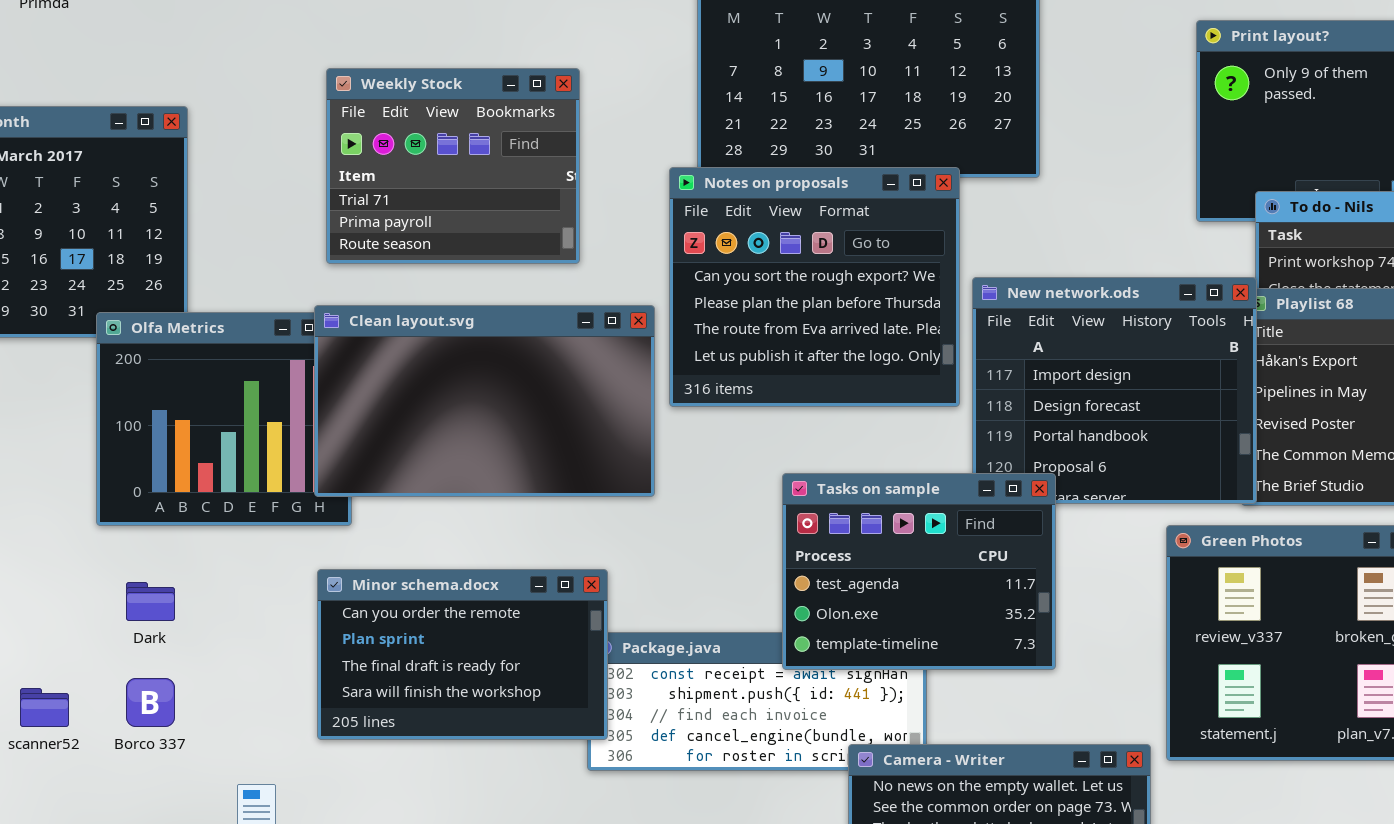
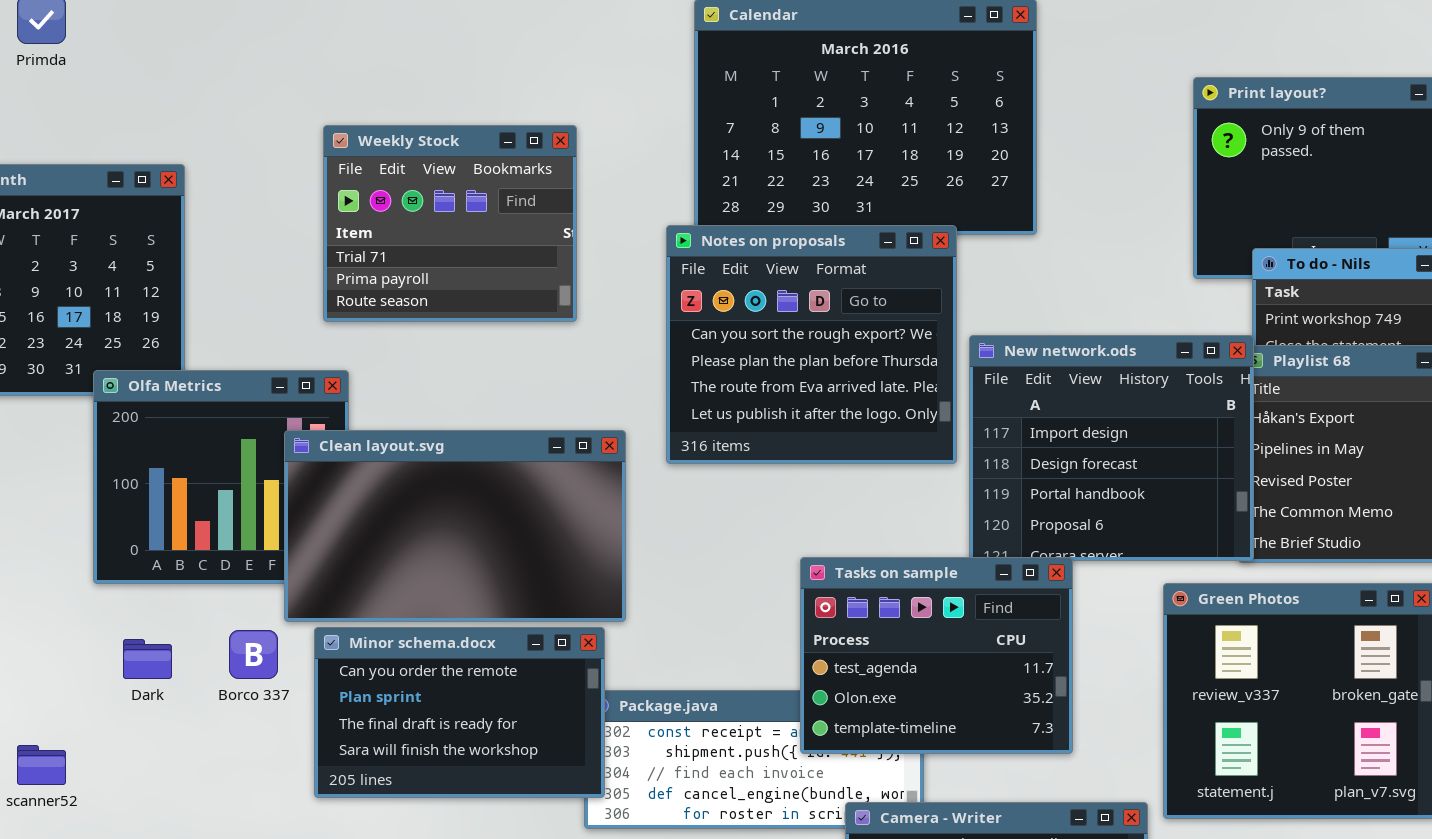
Clean layout.svg: [314,305,655,497] -> [284,430,626,622], moved
Tasks on sample: [782,473,1056,670] -> [800,557,1073,754], moved
Borco 337: [126,678,175,727] -> [229,630,278,679], moved

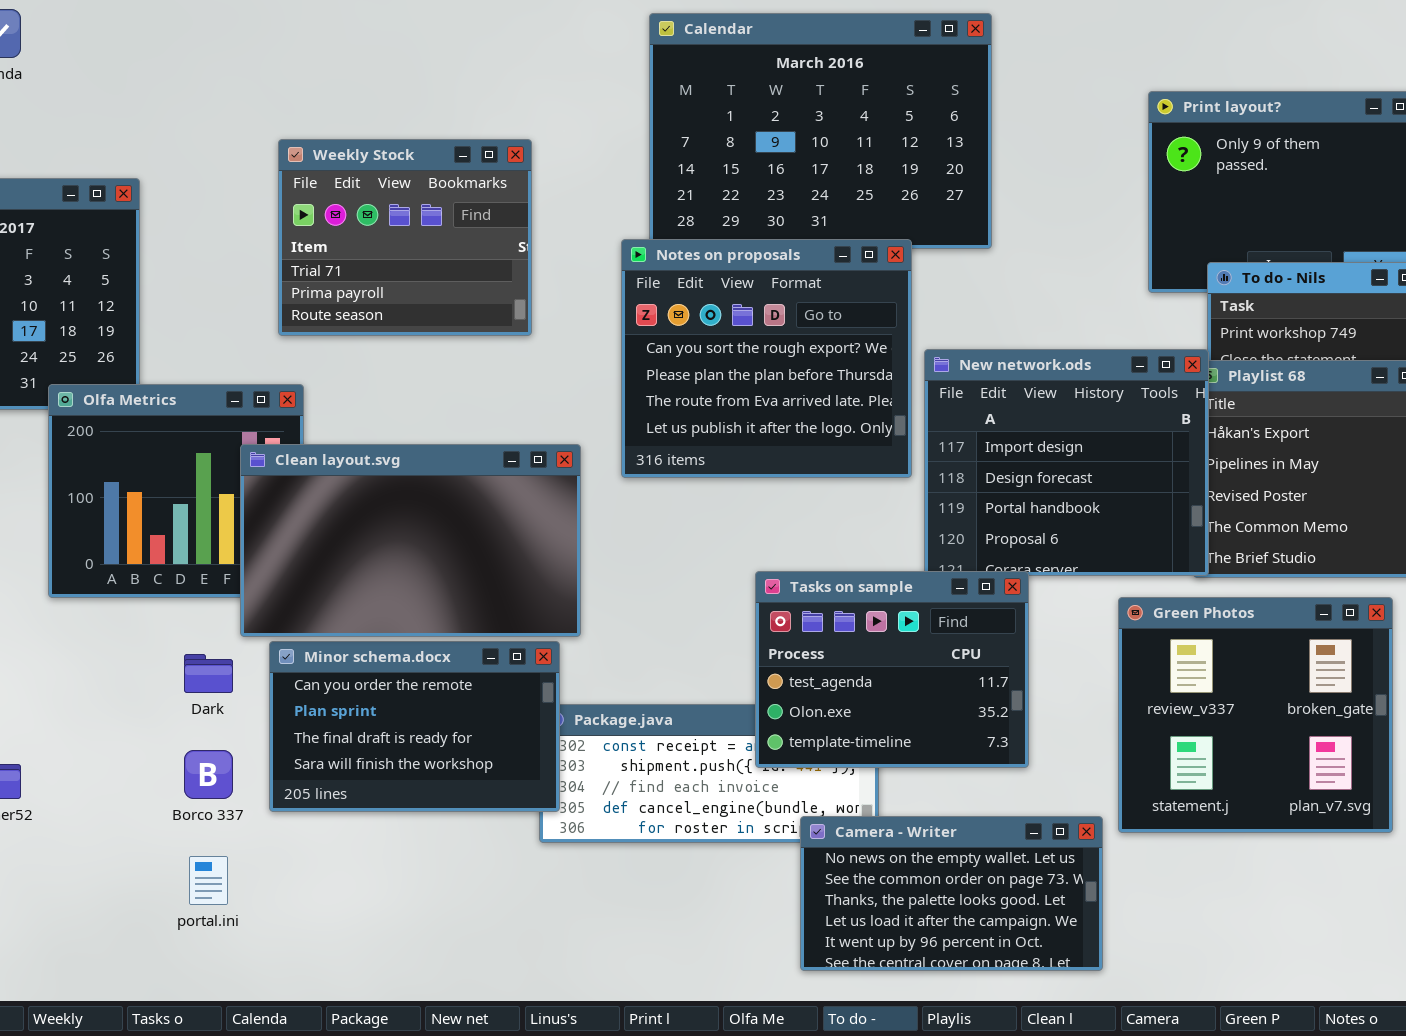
Borco 337: [229,630,278,679] -> [184,750,233,799], moved
Dark: [123,639,172,679] -> [184,654,233,693], moved

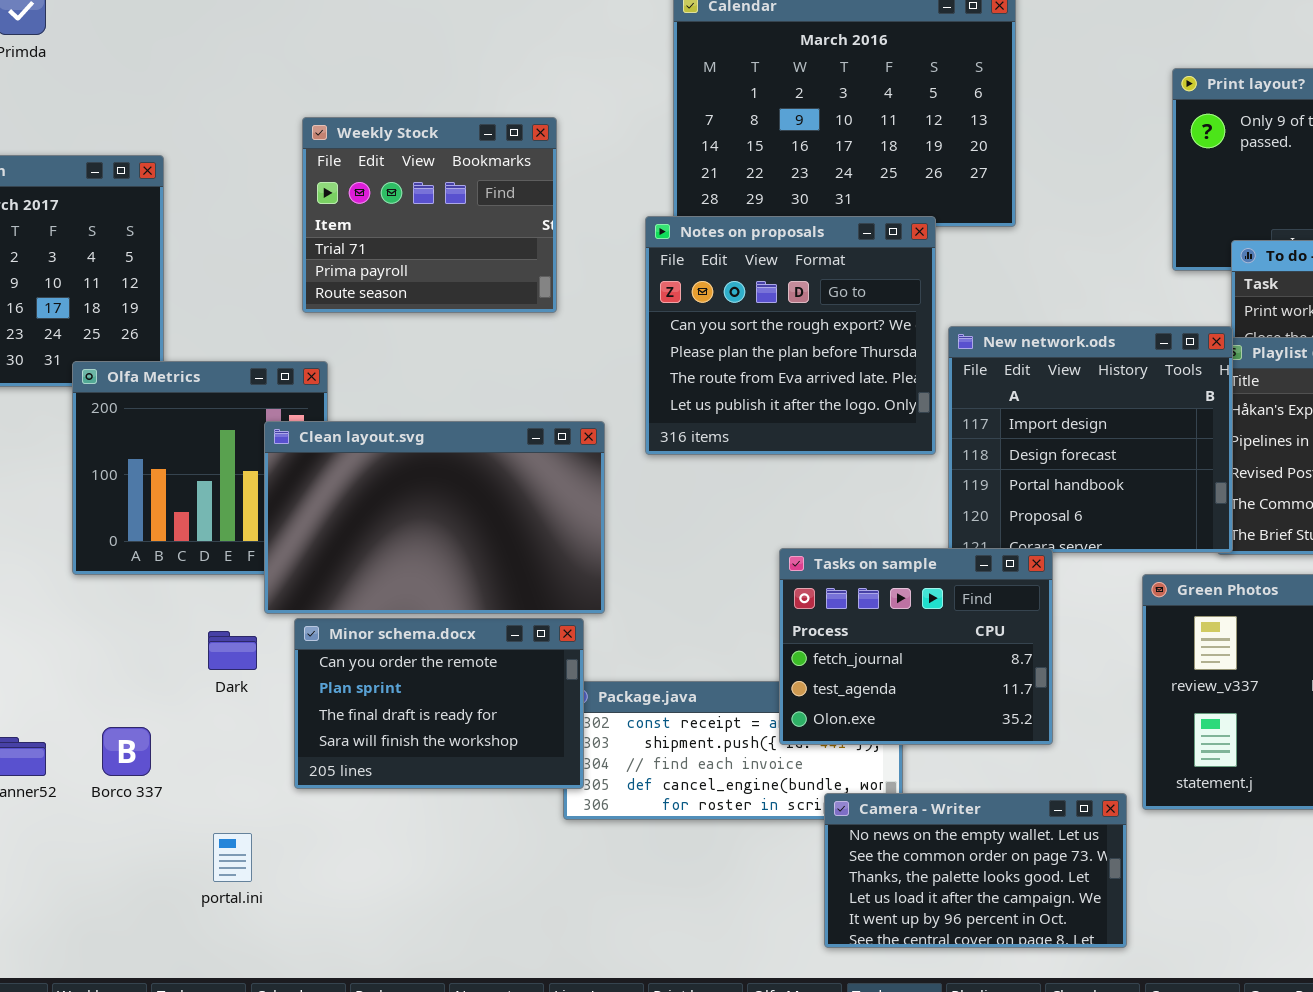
Tasks on sample: [755,571,1029,768] -> [779,548,1053,745], scrolled up 1 row
Borco 337: [184,750,233,799] -> [102,727,151,776], moved

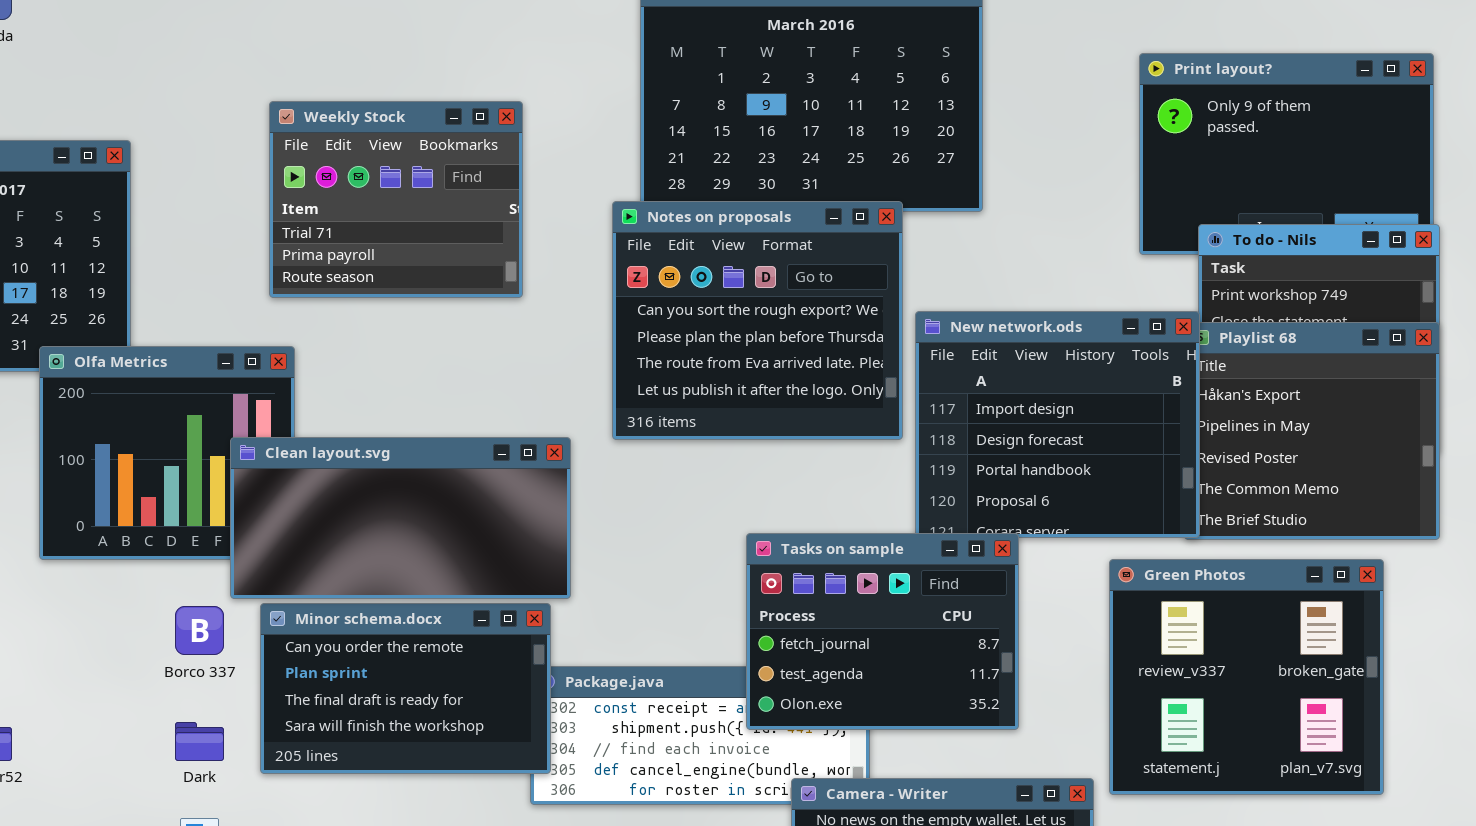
Clean layout.svg: [264,421,605,614] -> [230,437,571,599], resized
Dark: [208,631,257,670] -> [175,722,224,761], moved
Borco 337: [102,727,151,776] -> [175,606,224,655], moved

